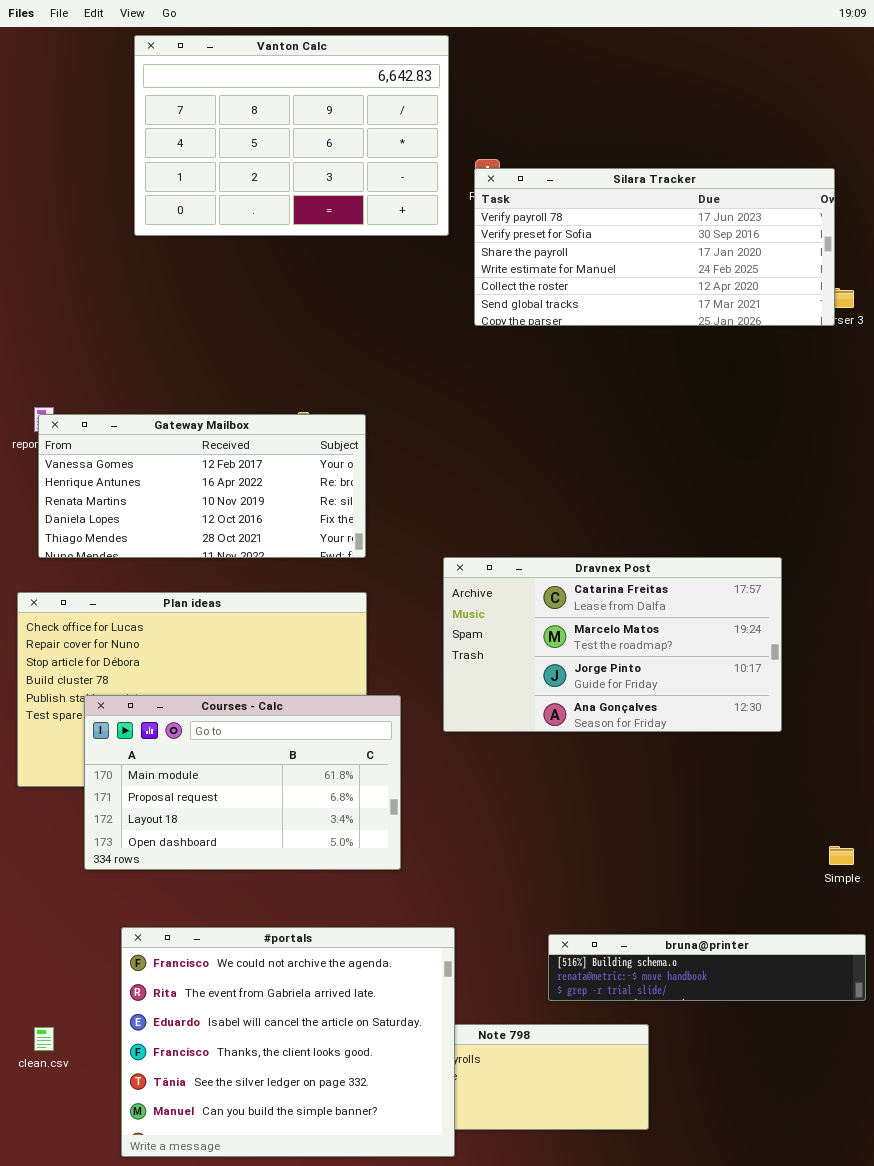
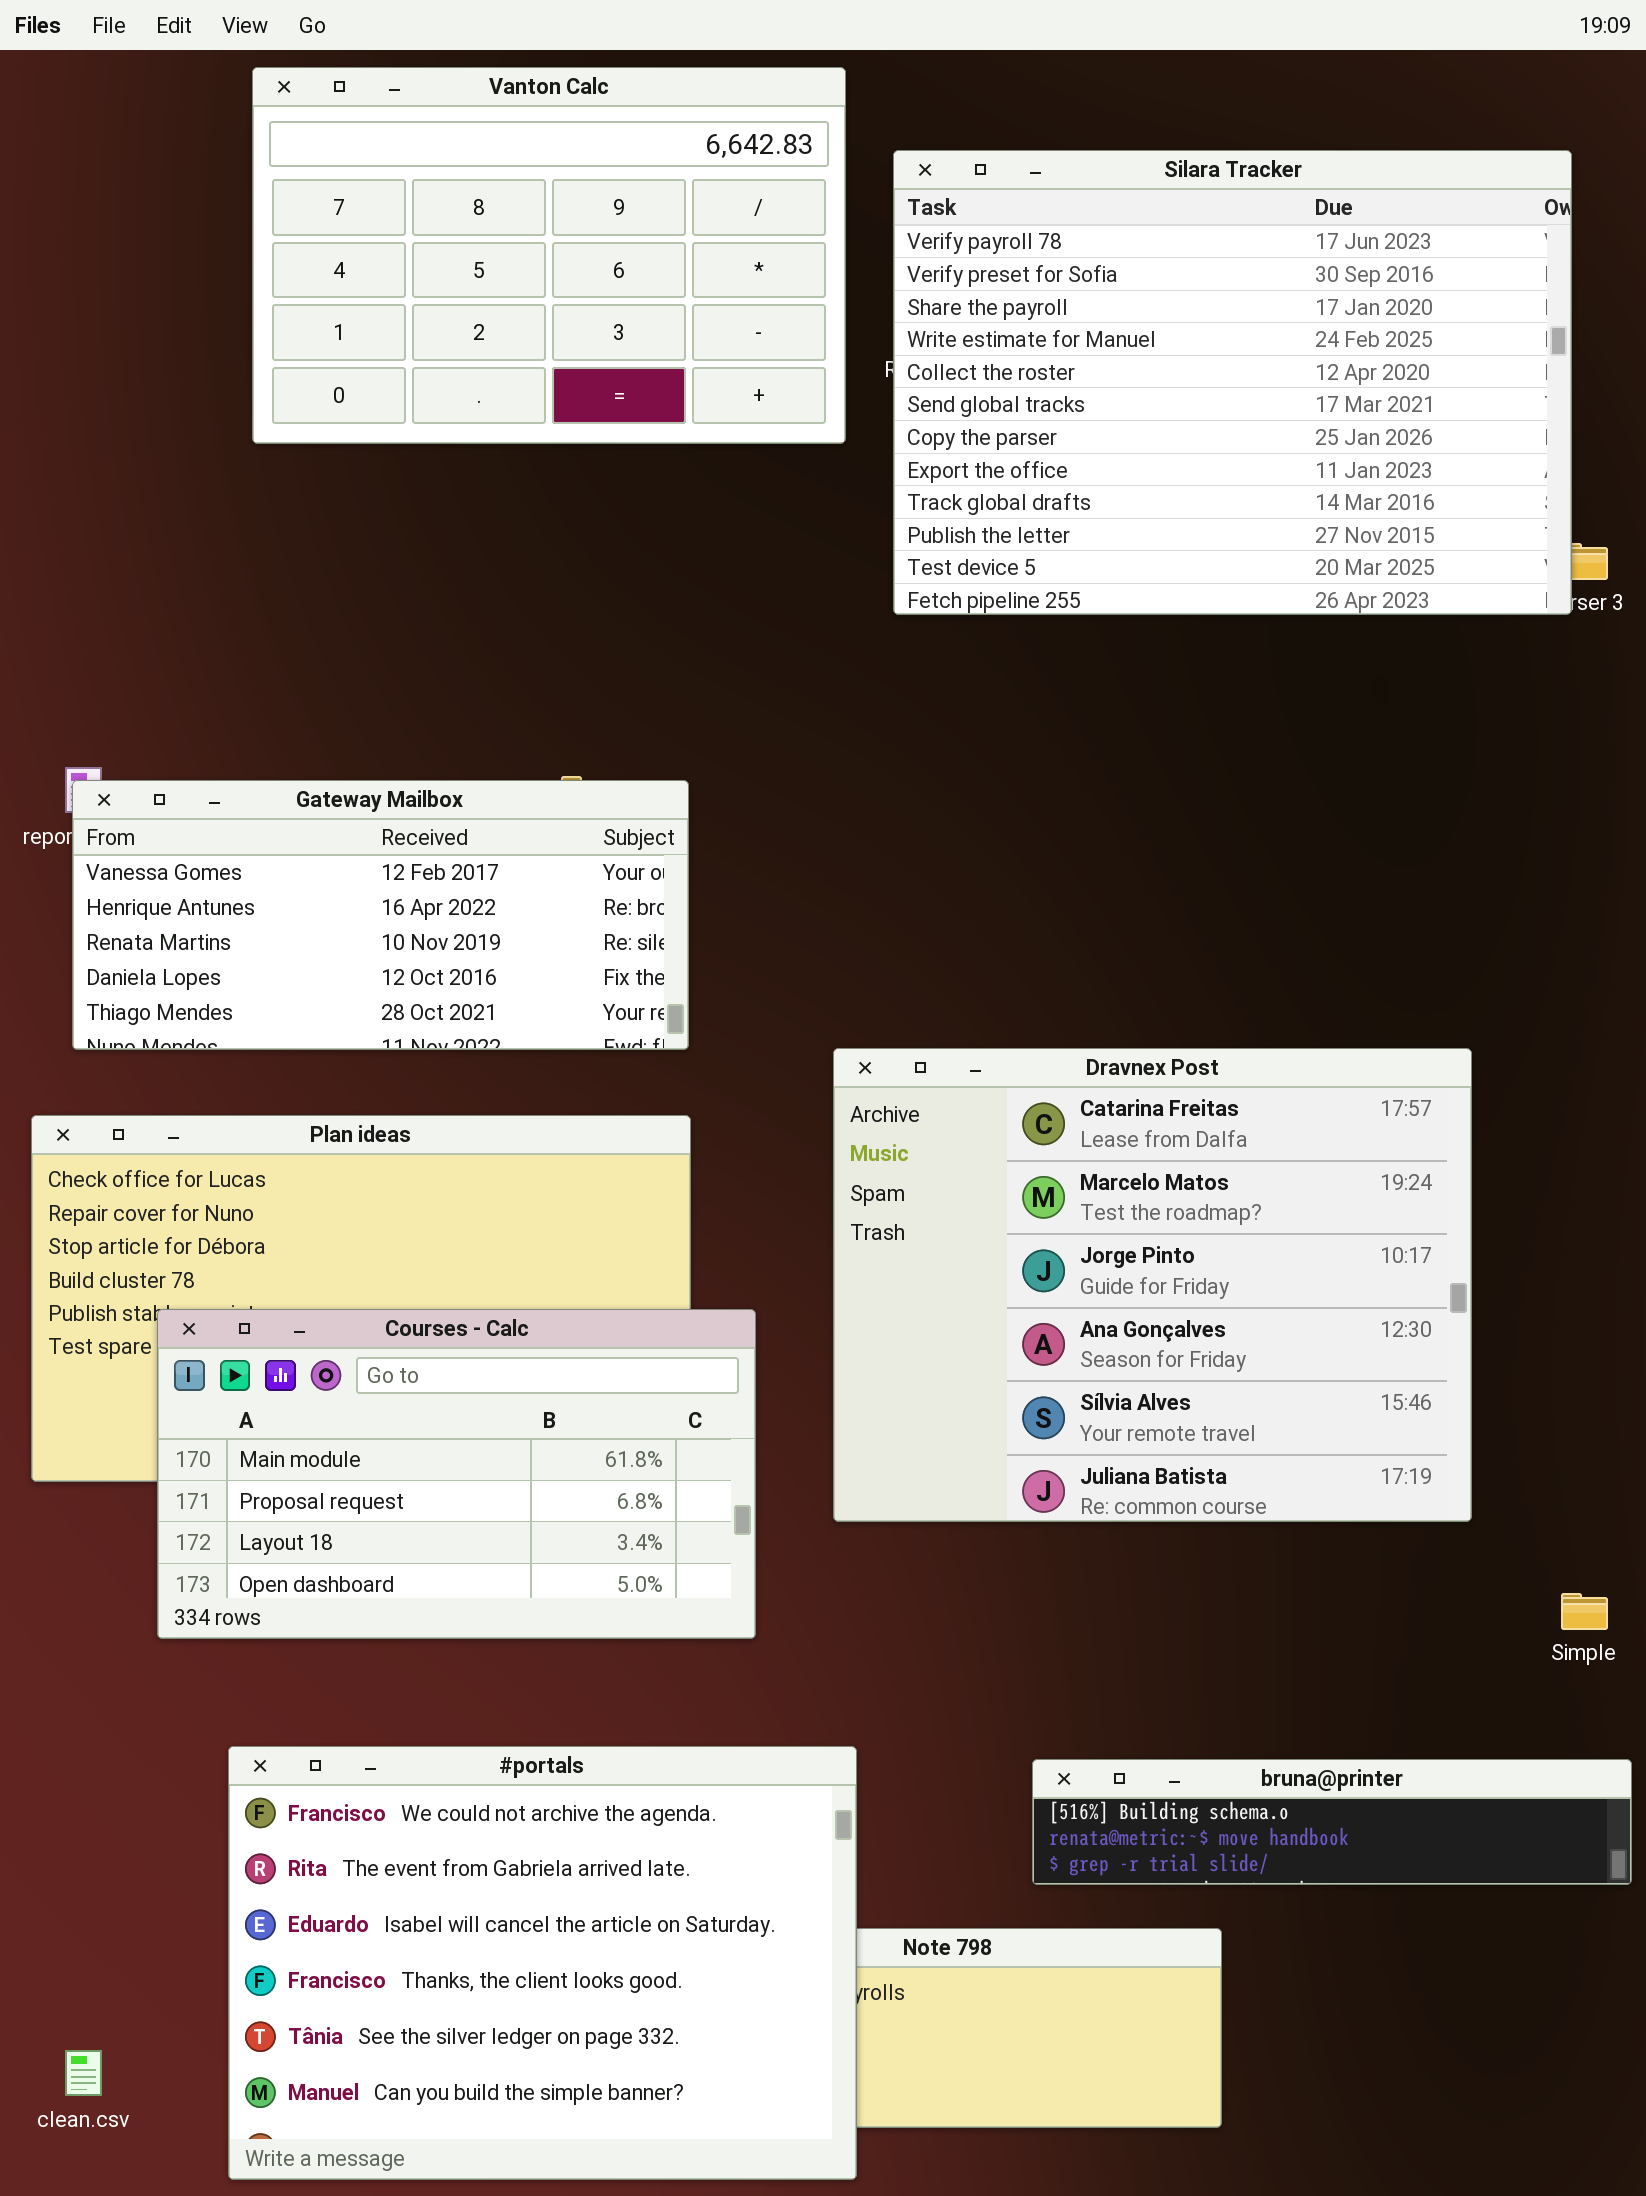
Silara Tracker: [474,168,835,326] -> [893,150,1572,615], resized
Dravnex Post: [443,557,782,732] -> [833,1048,1472,1522], resized
clean.csv: [34,1027,54,1051] -> [65,2050,102,2096], moved

